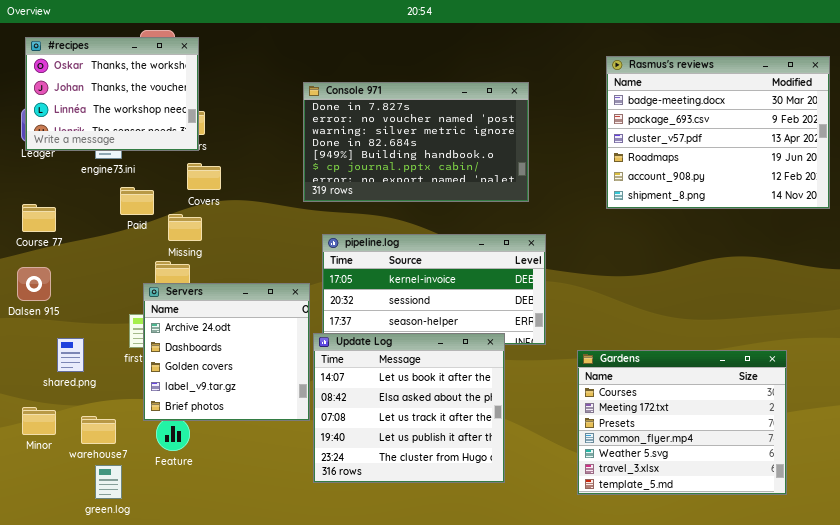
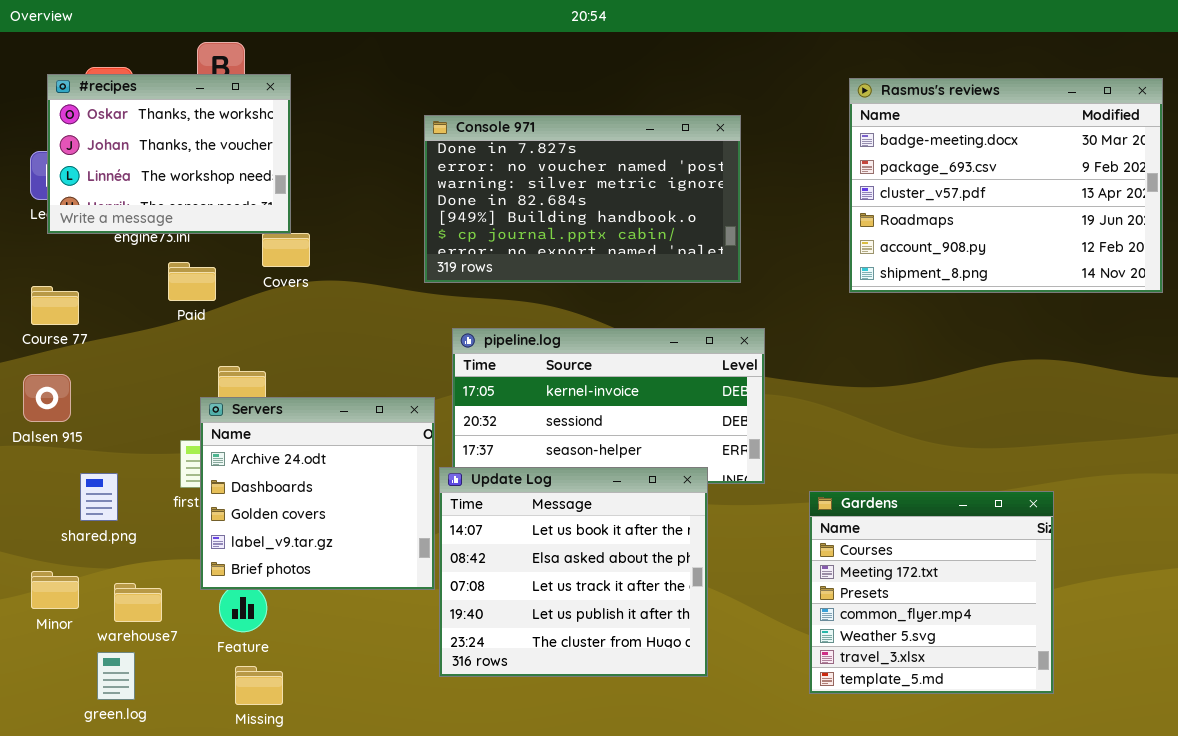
#recipes: [25,37,199,151] -> [47,74,291,234], moved
Missing: [168,214,202,241] -> [235,666,283,705], moved
Gardens: [577,350,787,495] -> [809,491,1054,694], resized
green.log: [95,465,122,499] -> [97,652,135,700], moved

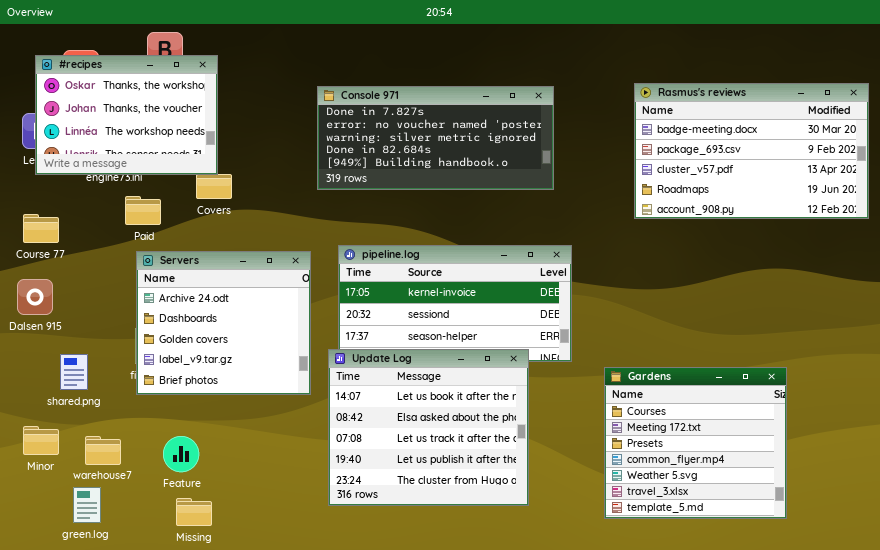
Rasmus's reviews: [849,78,1163,293] -> [634,83,869,219], resized
Console 971: [424,115,741,283] -> [317,86,554,190], resized
Servers: [200,397,435,590] -> [136,251,311,395], moved

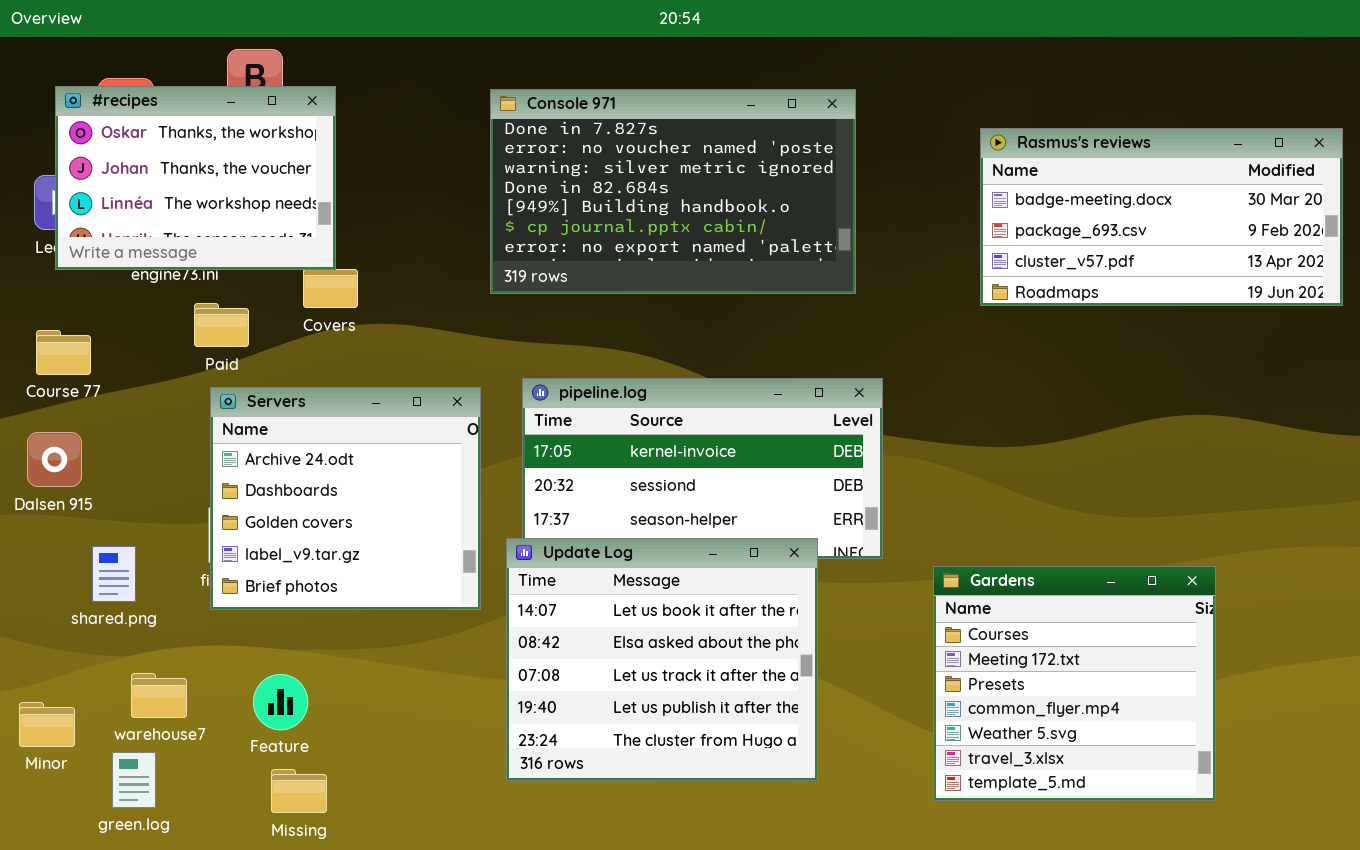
Rasmus's reviews: [634,83,869,219] -> [980,128,1343,306], resized
Console 971: [317,86,554,190] -> [490,89,856,294], resized
Minor: [23,426,59,455] -> [19,702,75,747], moved

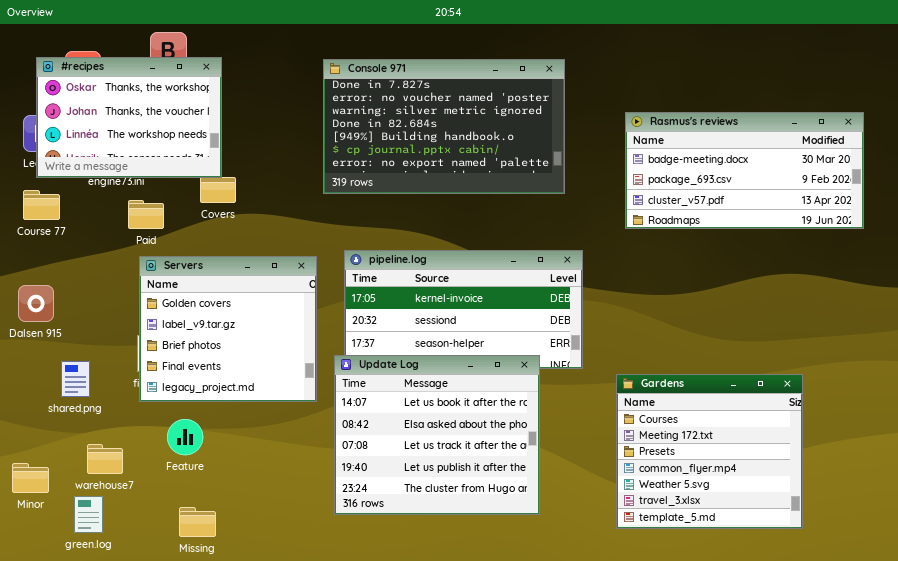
Rasmus's reviews: [980,128,1343,306] -> [625,112,864,229], moved
Course 77: [36,330,91,375] -> [23,190,60,220], moved
Servers: [210,387,481,610] -> [139,256,317,402], scrolled down 2 rows
Feature: [253,674,308,730] -> [167,419,203,455], moved

